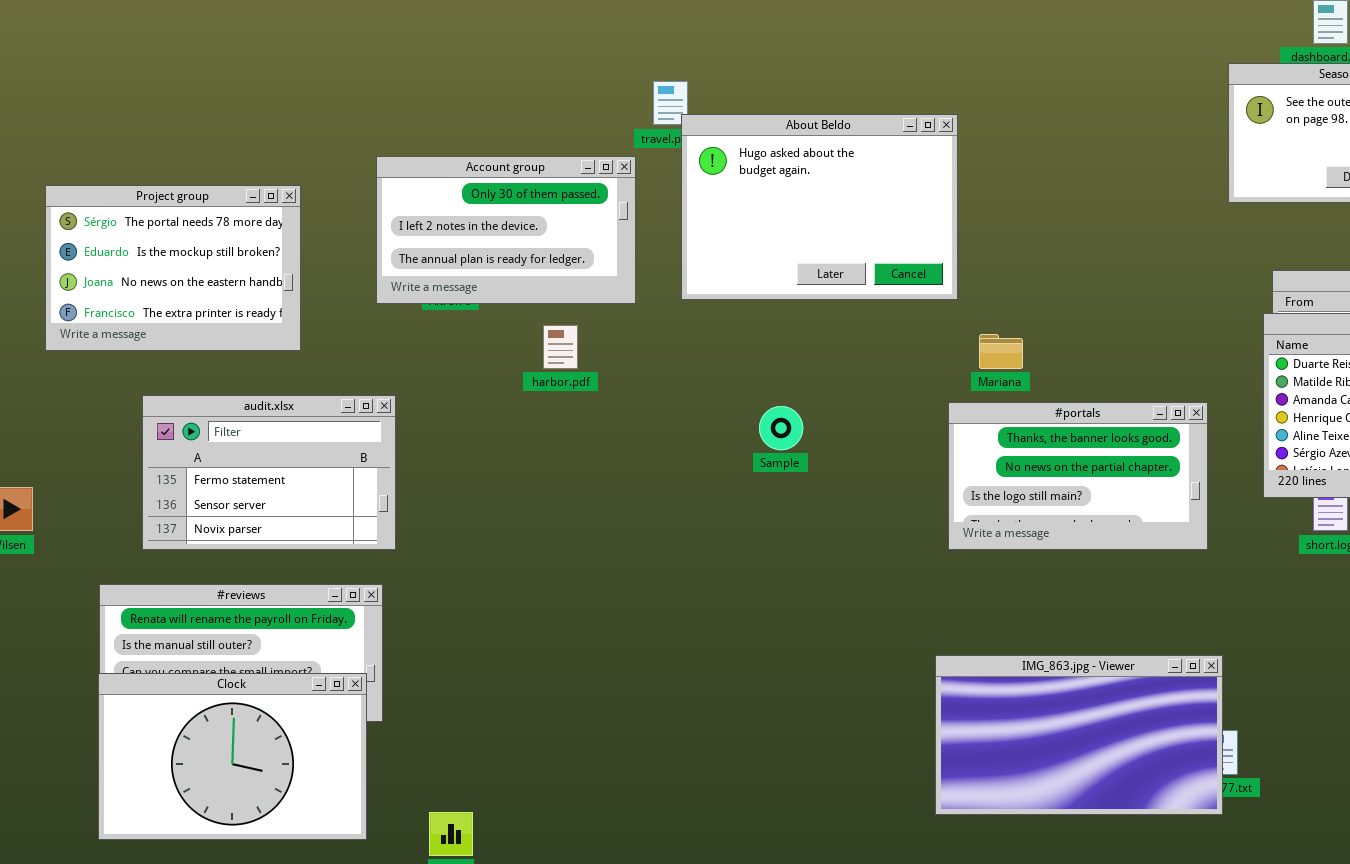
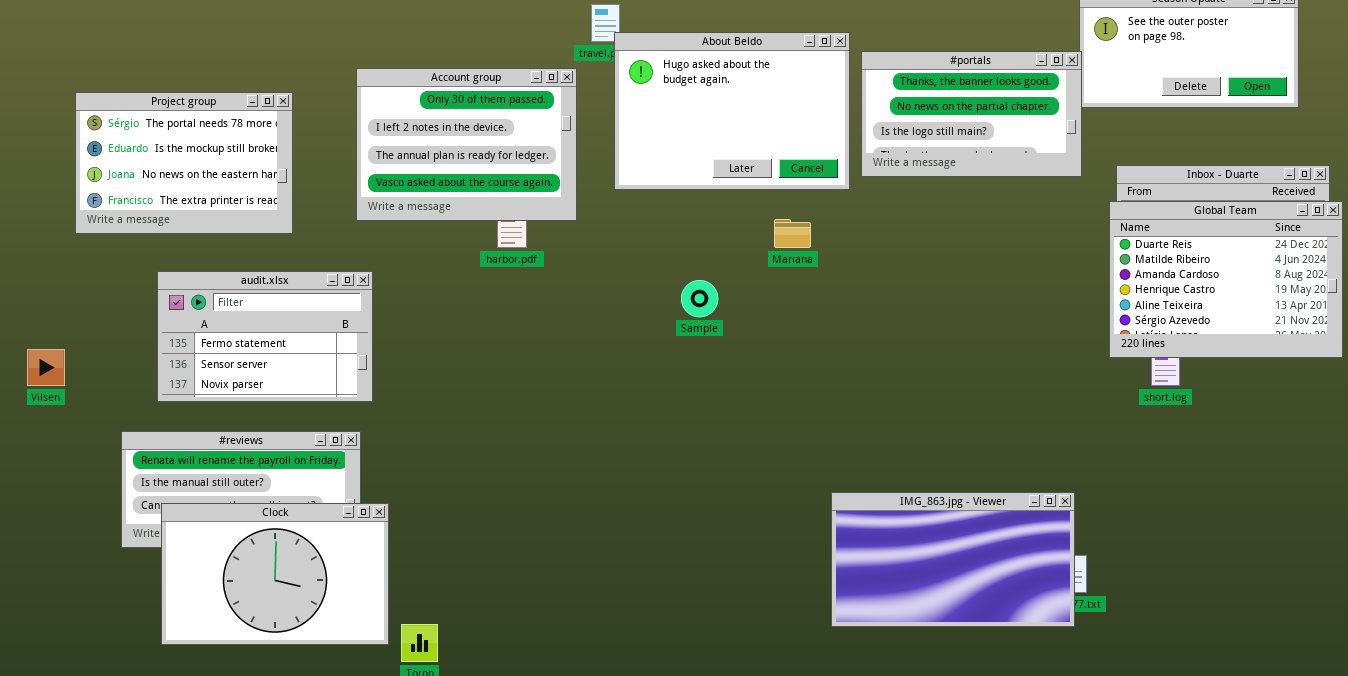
Account group: [376,156,636,304] -> [356,68,577,221], resized
Mariana: [979,334,1023,369] -> [774,219,811,248], moved
#portals: [948,402,1208,550] -> [861,51,1082,177], moved
Clock: [98,673,367,840] -> [161,503,389,645], moved

